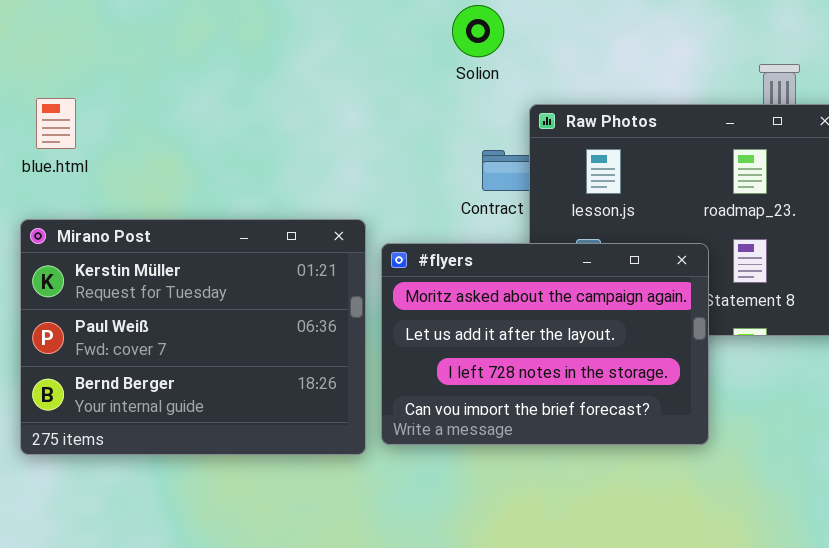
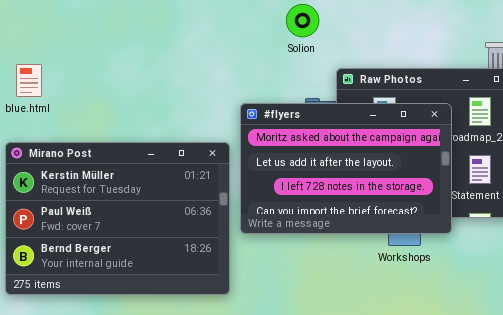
#flyers: [381,243,709,445] -> [240,103,452,234], moved

